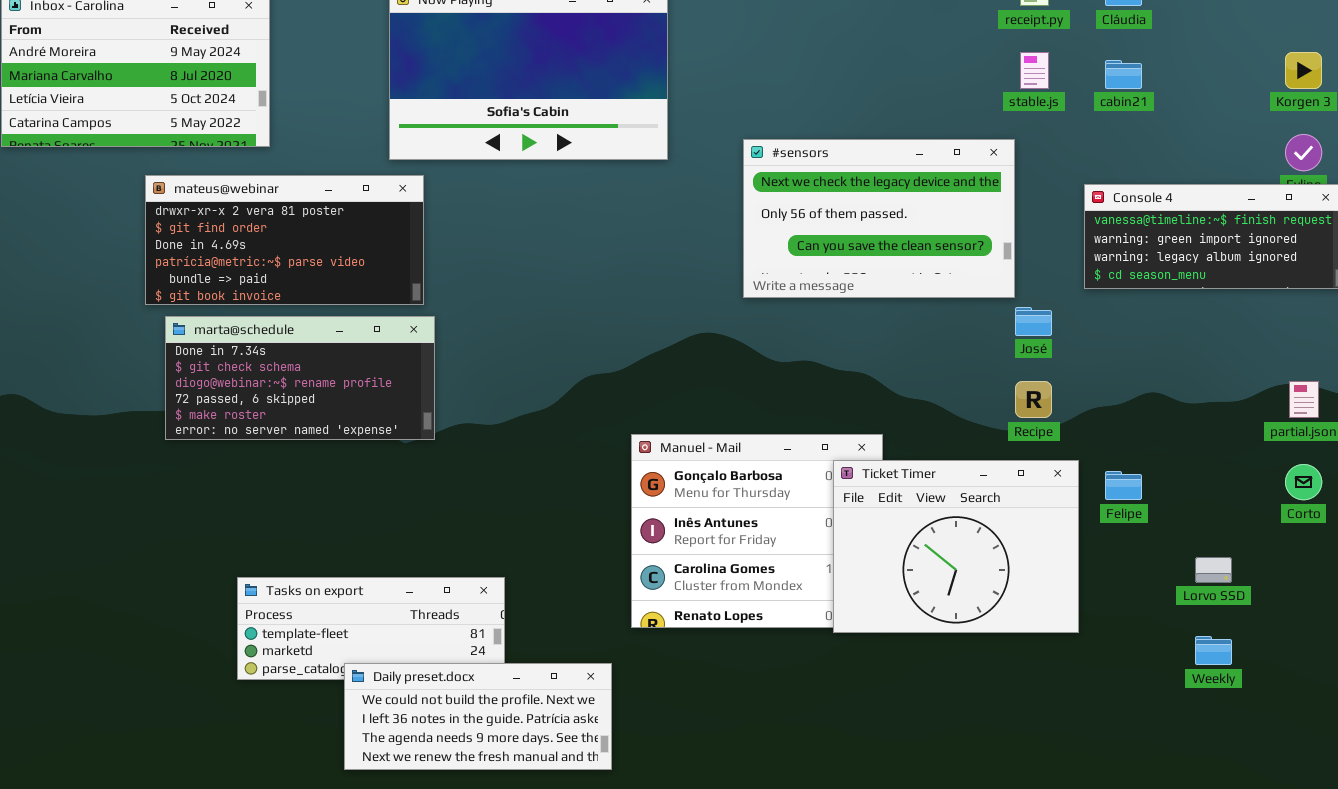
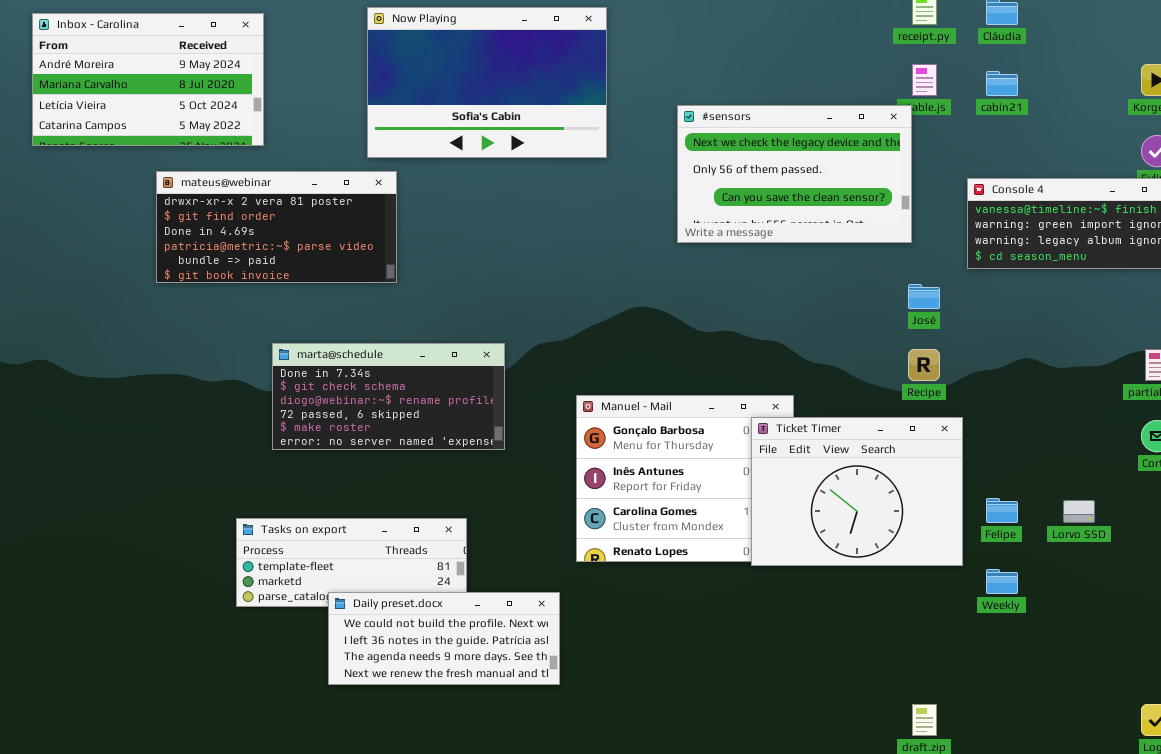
#sensors: [743,139,1015,298] -> [677,105,912,243], moved
marta@schedule: [165,316,435,440] -> [272,343,505,450], moved
Felipe: [1105,471,1142,500] -> [986,498,1018,523], moved
Weekly: [1195,636,1232,665] -> [986,569,1018,594], moved

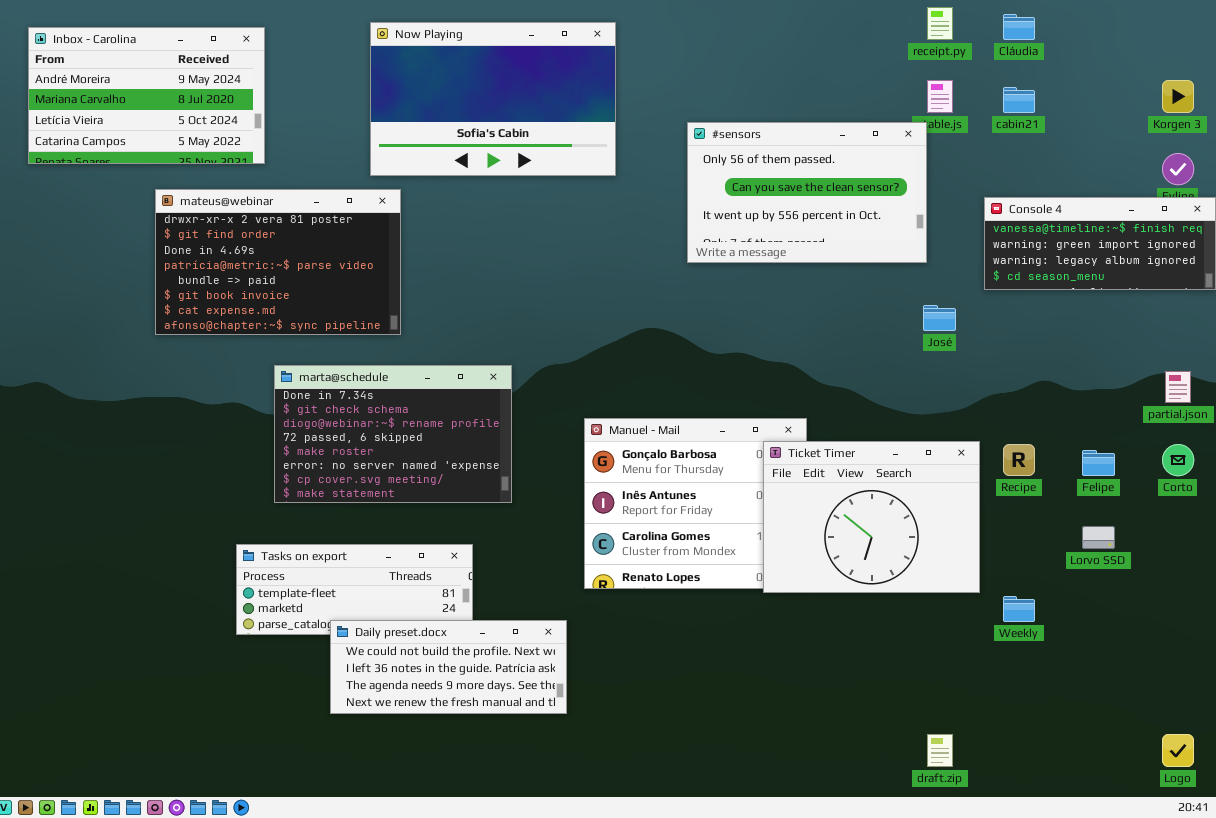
#sensors: [677,105,912,243] -> [687,122,927,263], scrolled down 1 row
mateus@webinar: [156,171,397,283] -> [155,189,401,335], resized
marta@schedule: [272,343,505,450] -> [274,365,512,503], resized
Recipe: [908,349,940,381] -> [1003,444,1035,476], moved
Felipe: [986,498,1018,523] -> [1082,450,1115,476], moved

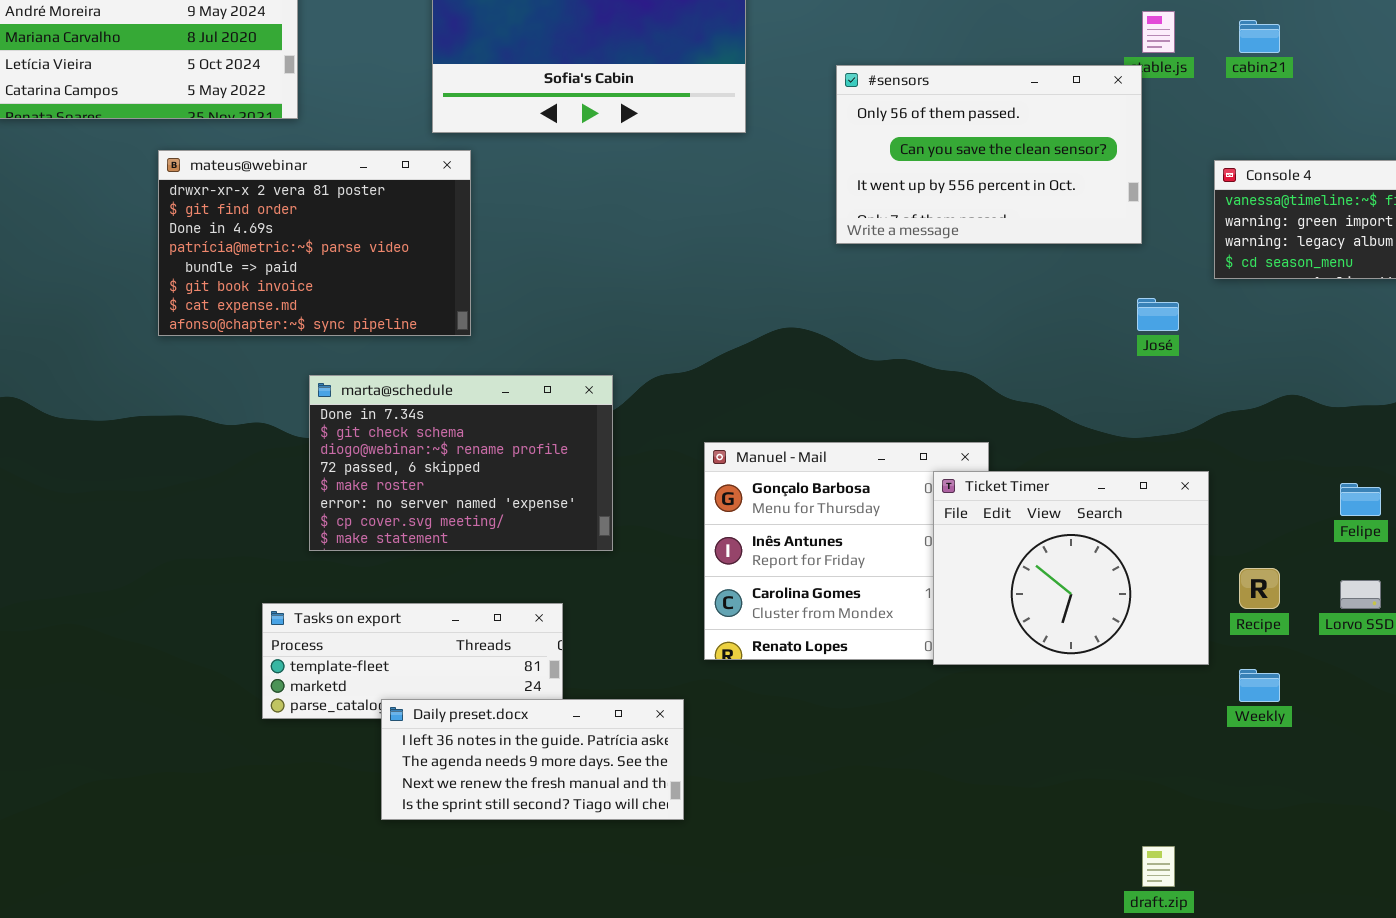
Recipe: [1003,444,1035,476] -> [1239,568,1280,609], moved
Daily preset.docx: [330,620,567,714] -> [381,699,684,820], scrolled down 1 row

